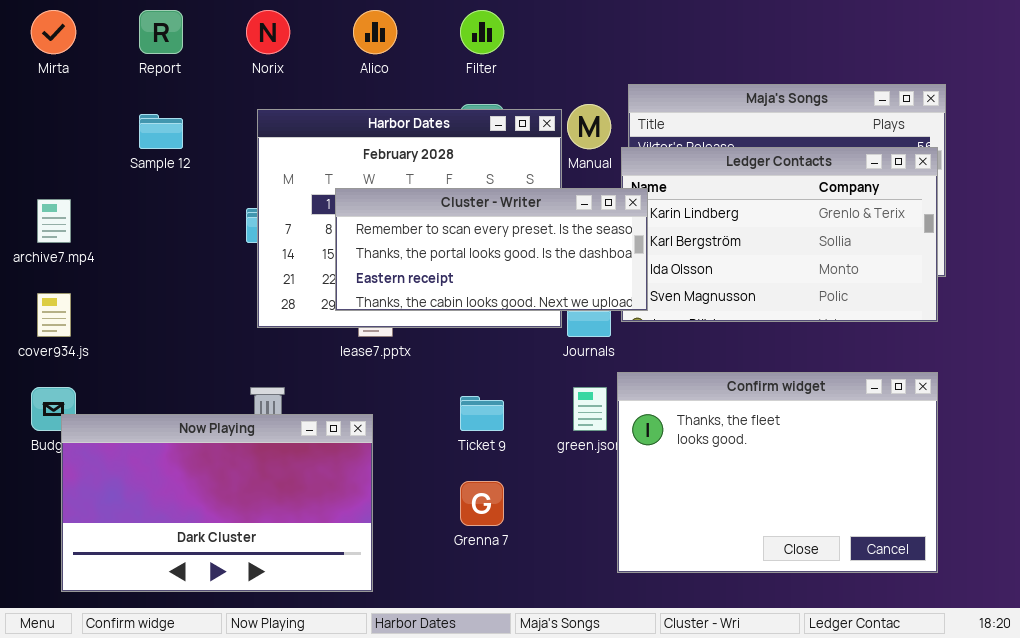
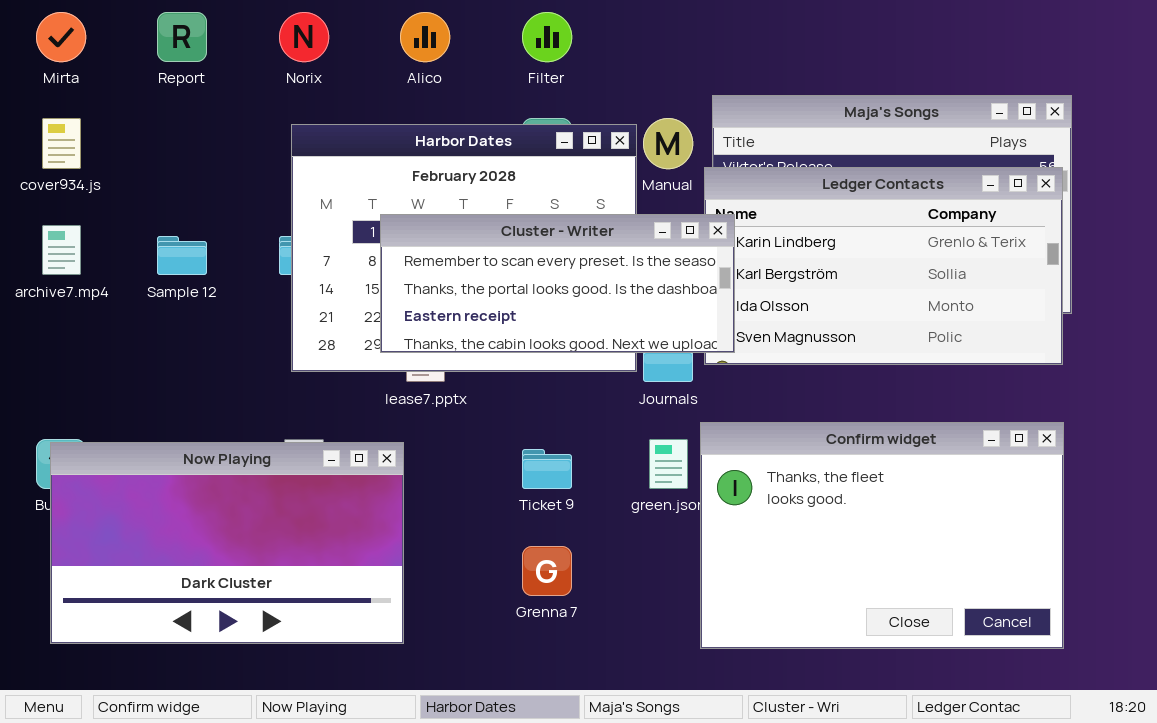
Sample 12: [139,114,183,149] -> [157,236,207,275], moved
cover934.js: [37,293,71,337] -> [42,118,81,169], moved
Now Playing: [61,414,373,592] -> [50,442,404,644], moved

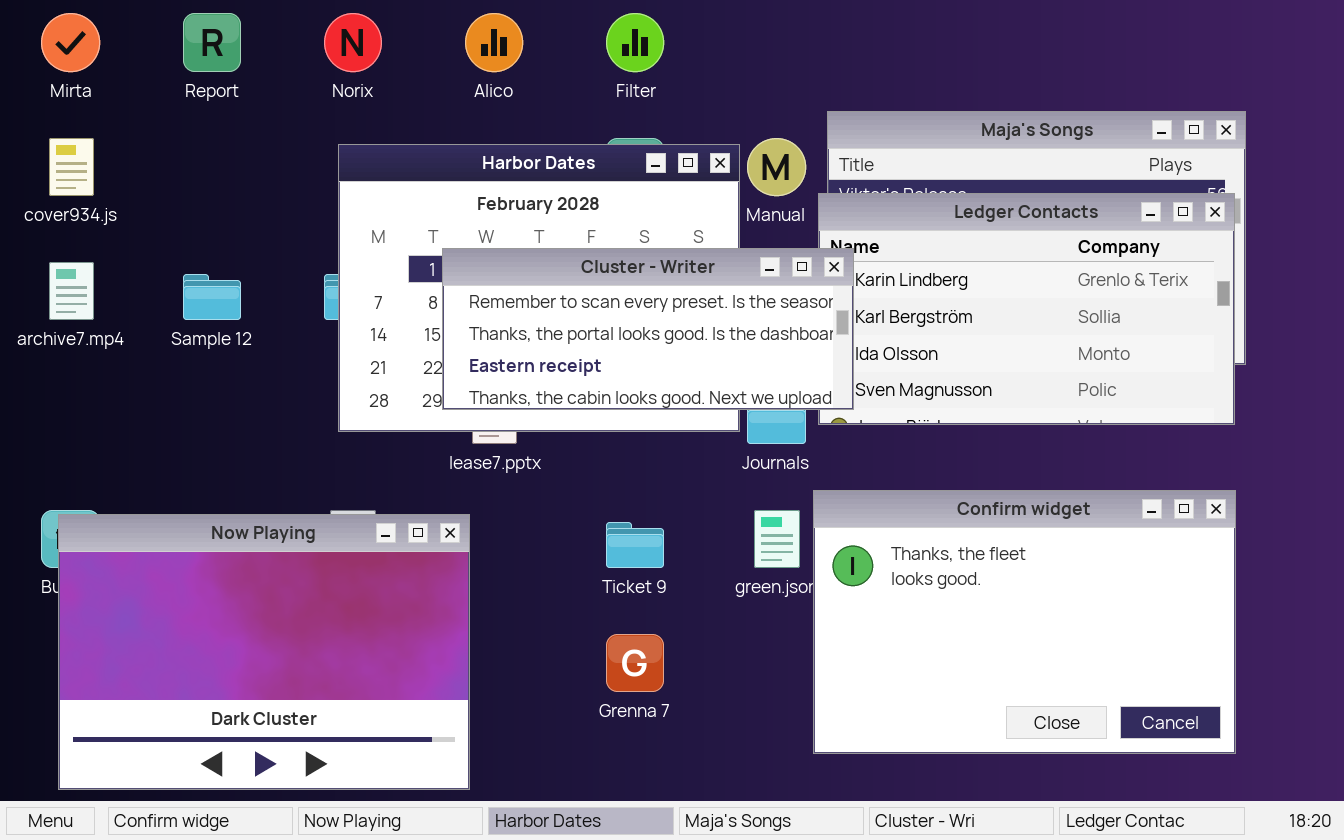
Now Playing: [50,442,404,644] -> [58,514,470,790], resized

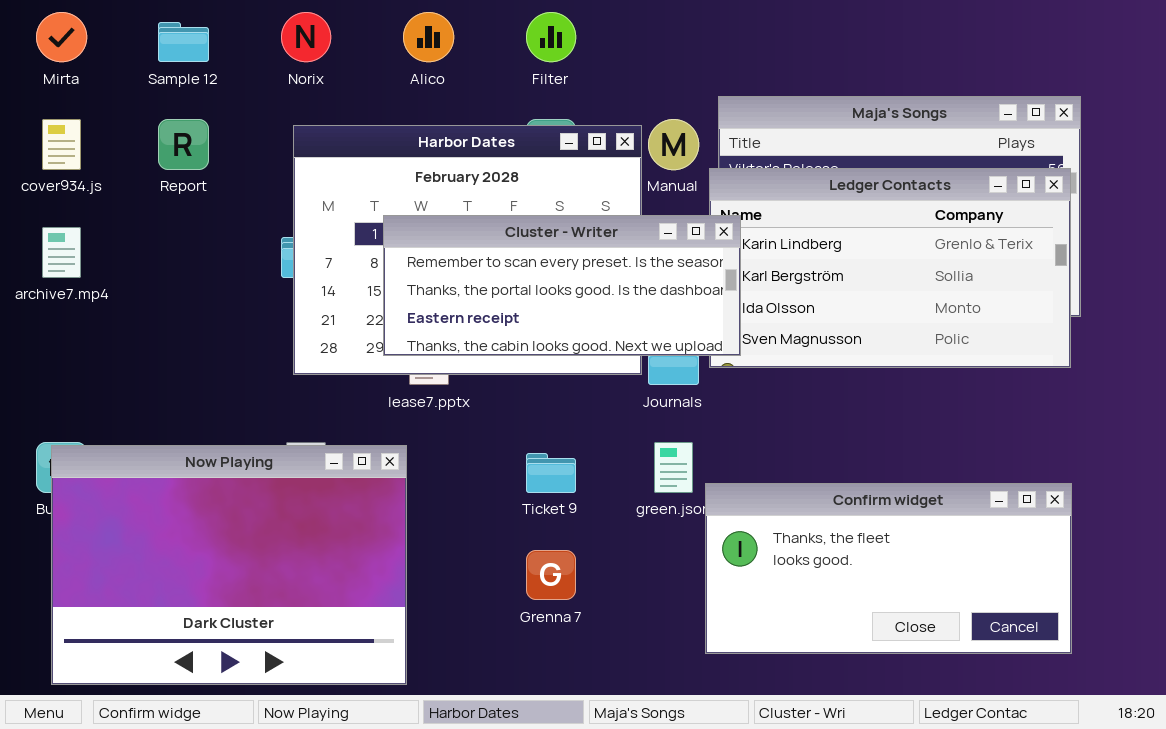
Report: [183,13,241,72] -> [158,119,209,170], moved
Sample 12: [183,274,241,320] -> [158,22,209,62], moved
Confirm widget: [813,490,1236,754] -> [705,483,1072,654], resized

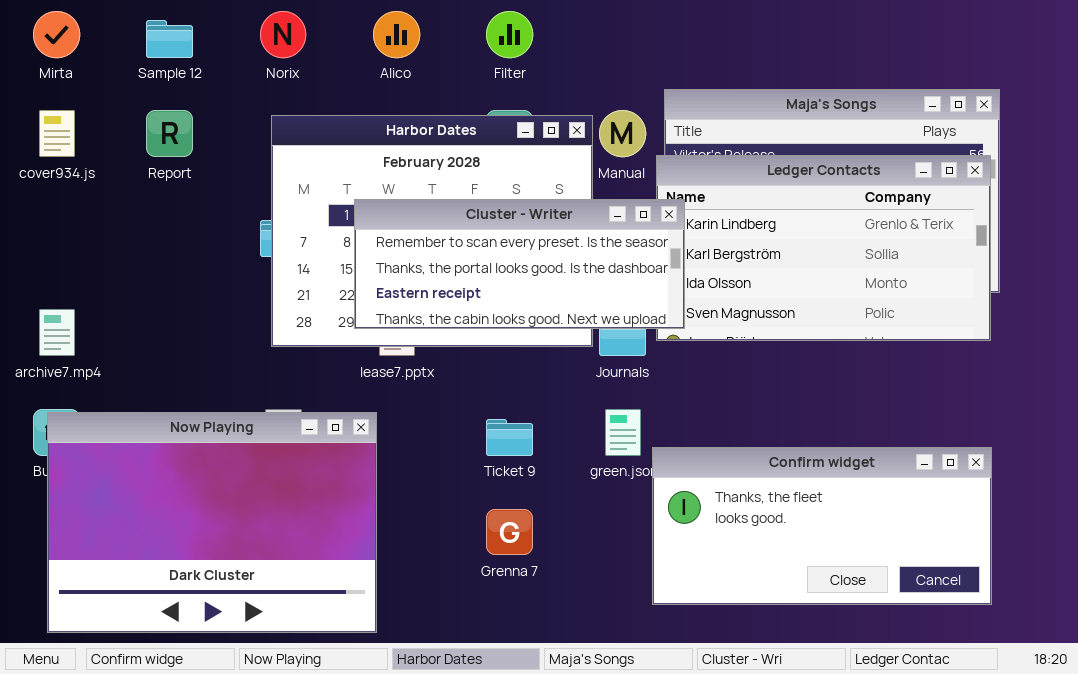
archive7.mp4: [42,227,81,278] -> [39,309,75,356], moved

